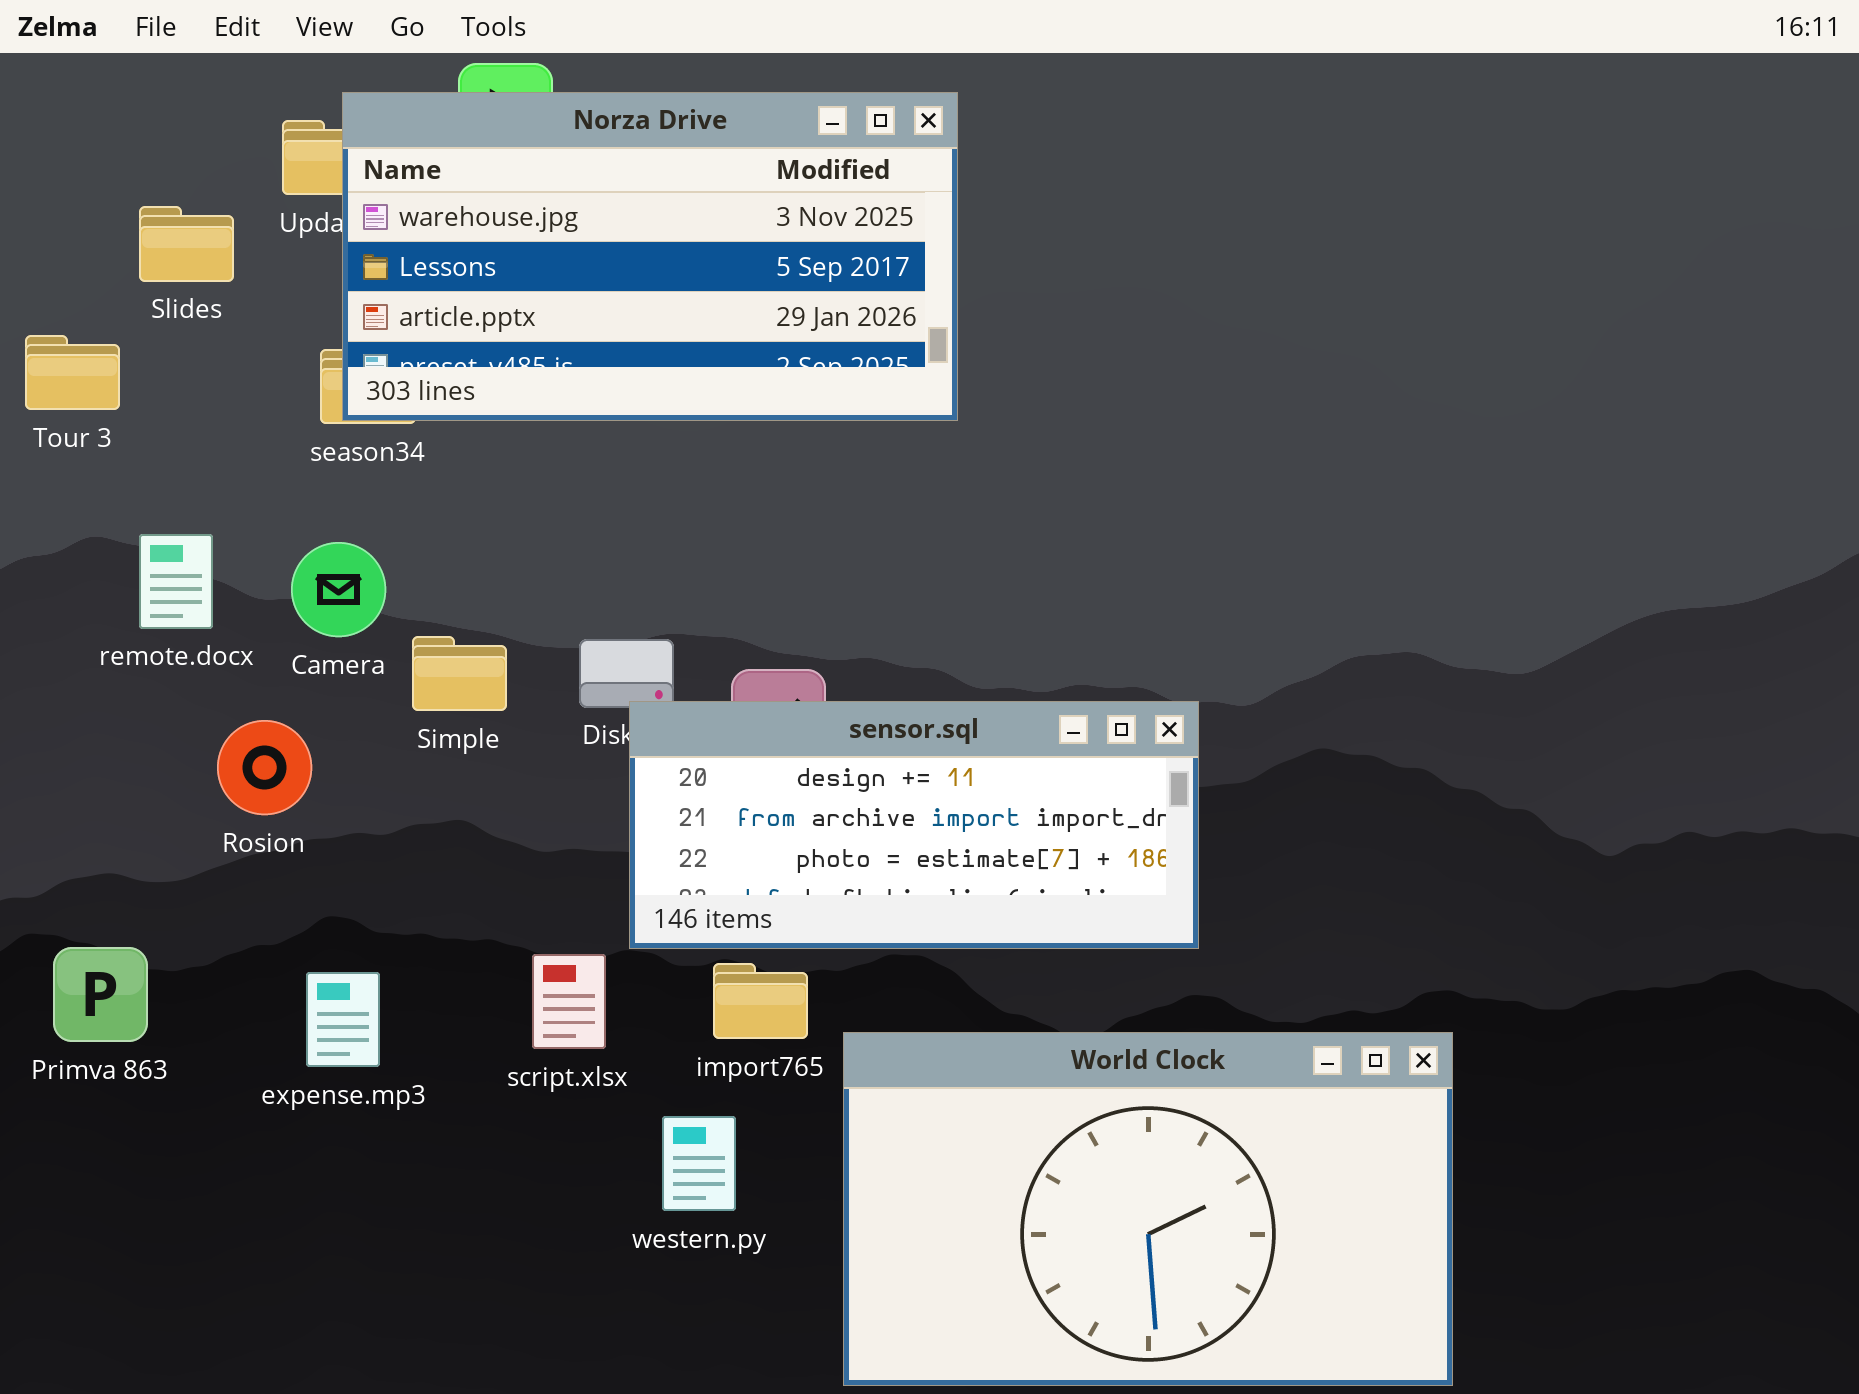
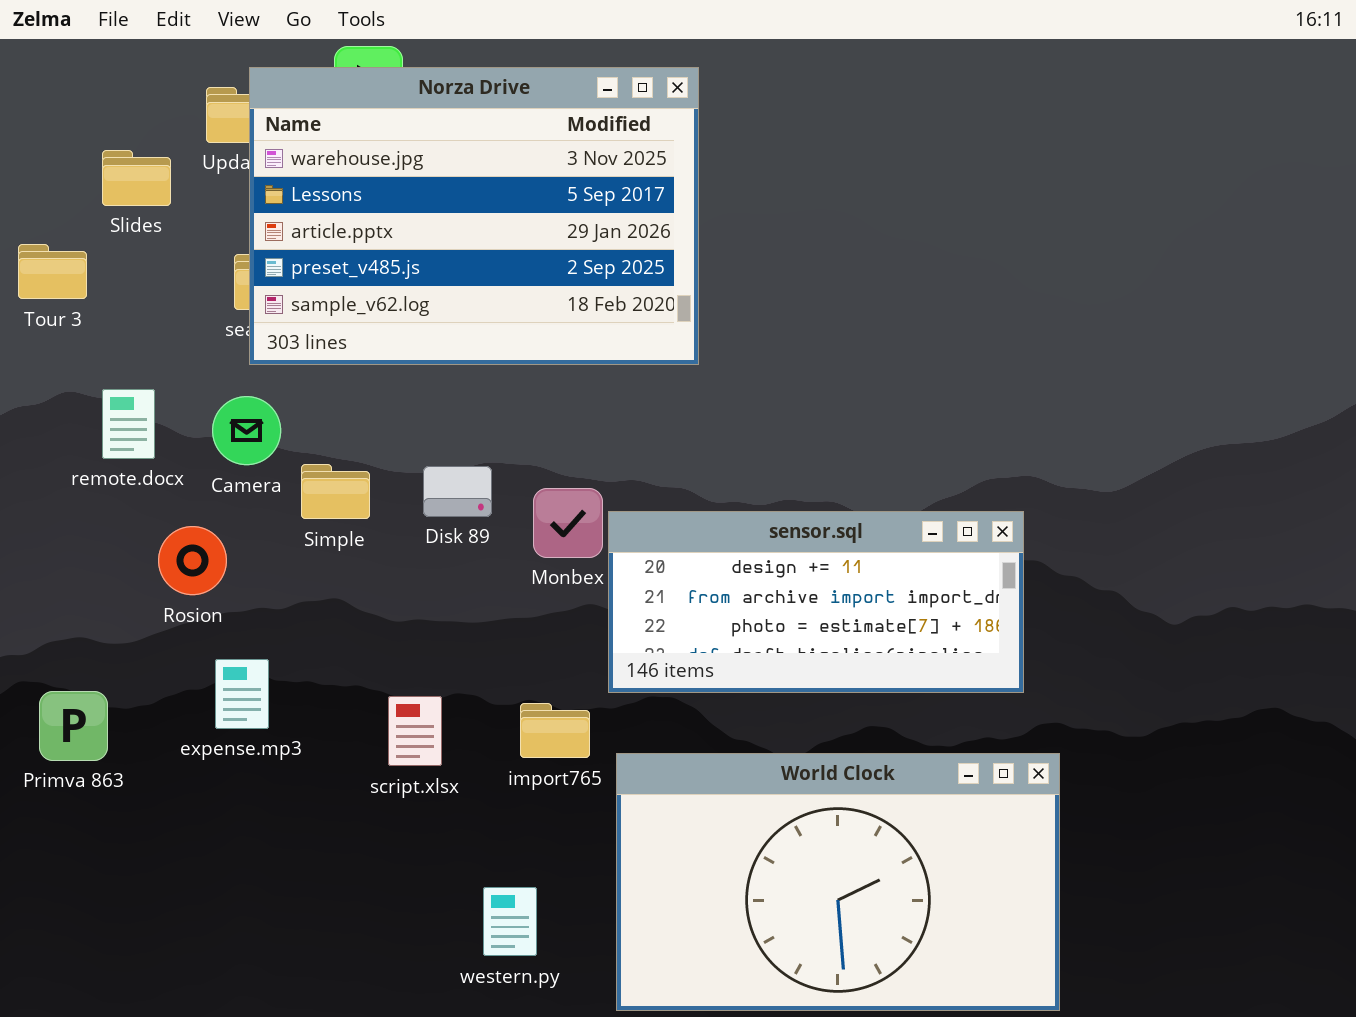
Norza Drive: [342,92,958,421] -> [249,67,699,365], resized
sensor.sql: [629,701,1199,949] -> [608,511,1024,693], moved
expense.mp3: [306,972,380,1067] -> [215,659,269,729], moved
western.py: [662,1116,736,1211] -> [483,887,537,956], moved

